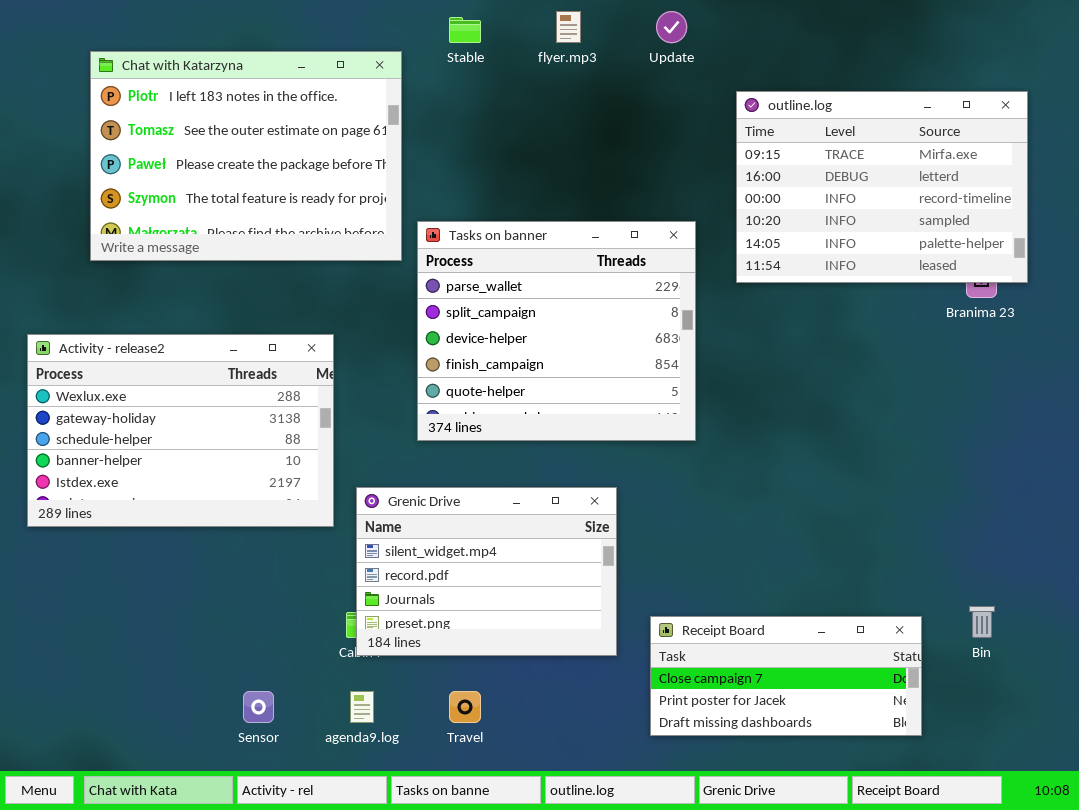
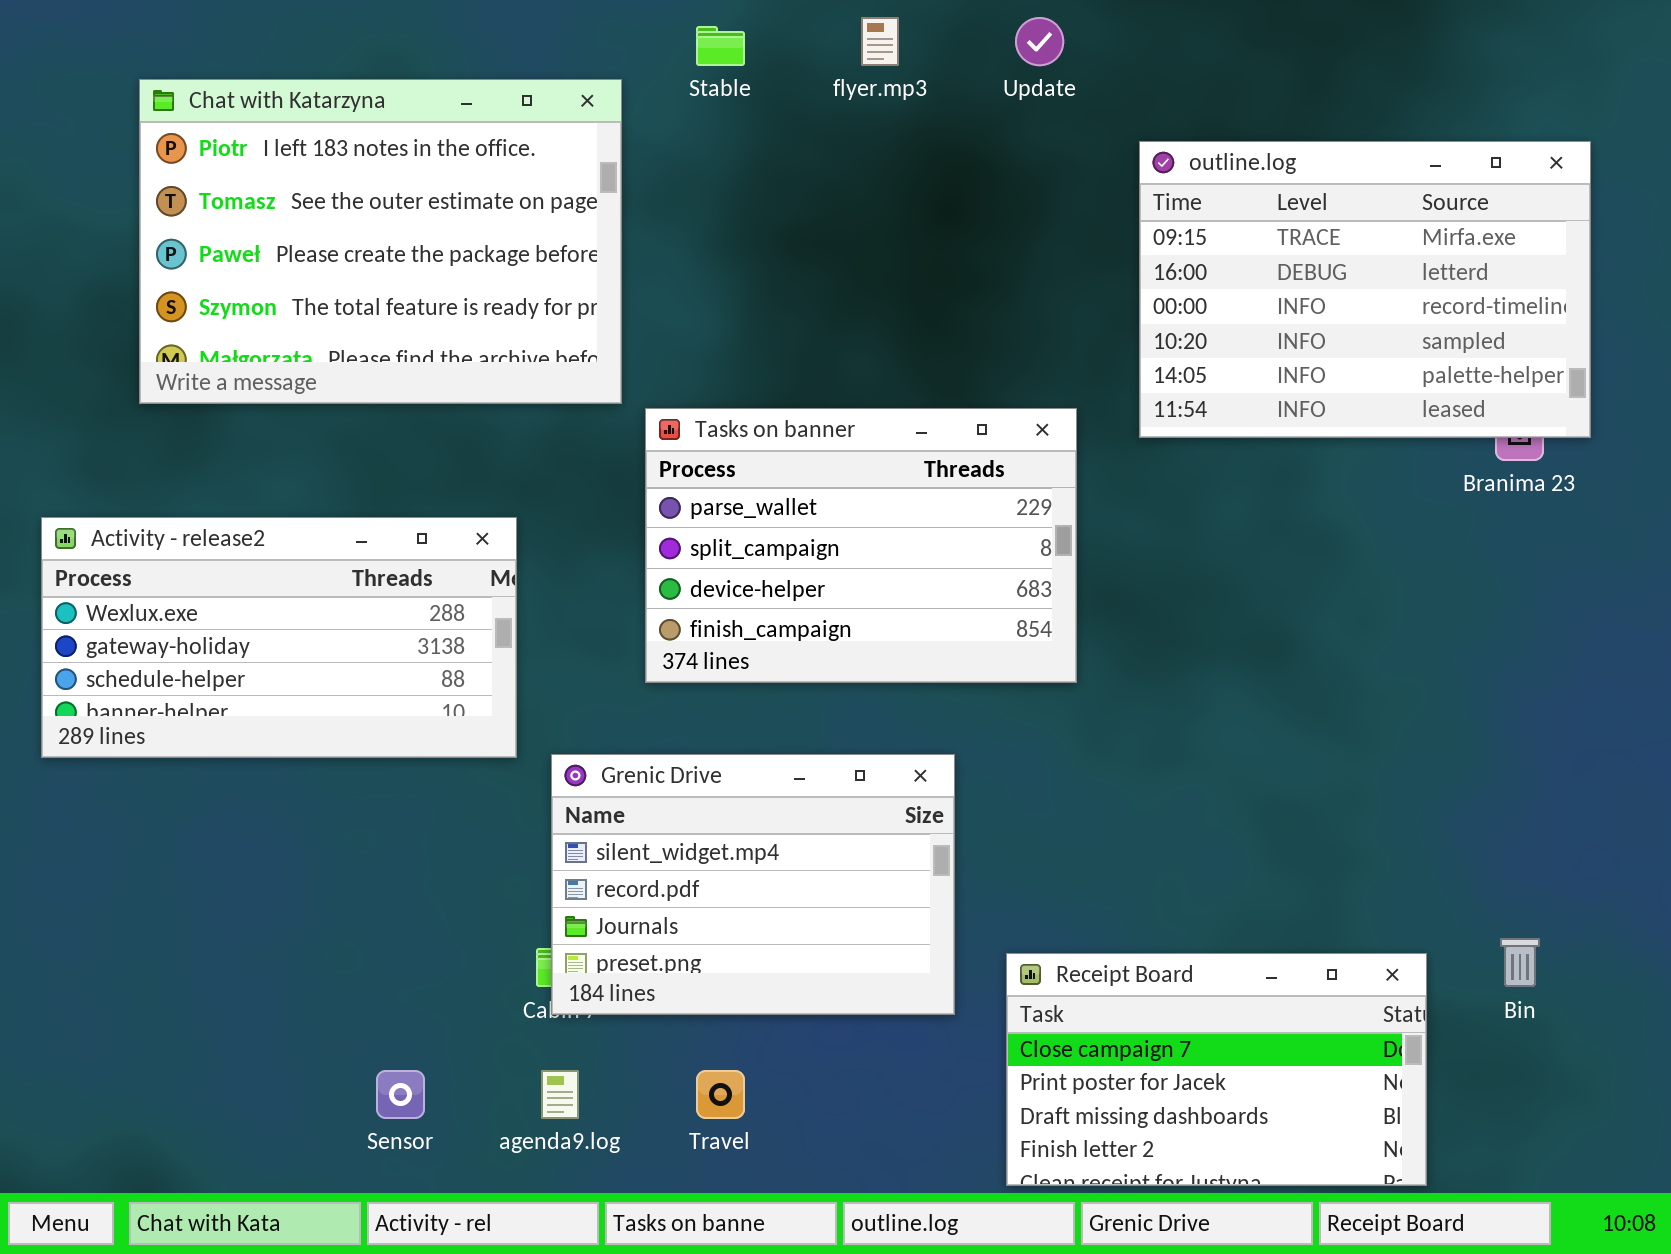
Tasks on banner: [417,221,696,441] -> [645,408,1077,683], resized
Activity - release2: [27,334,334,527] -> [41,517,517,758], resized
Receipt Board: [650,616,922,736] -> [1006,953,1427,1186], resized

